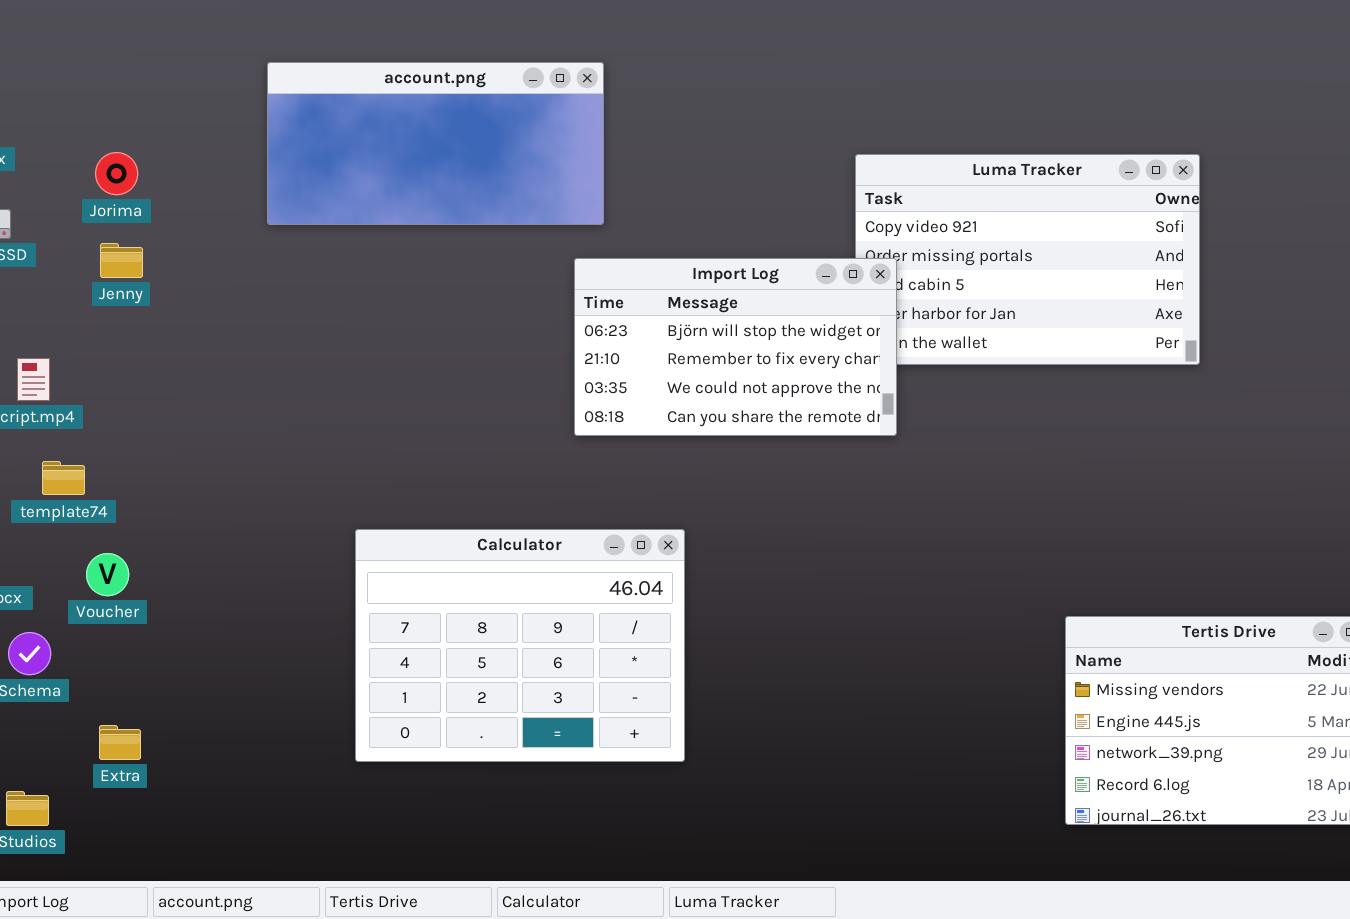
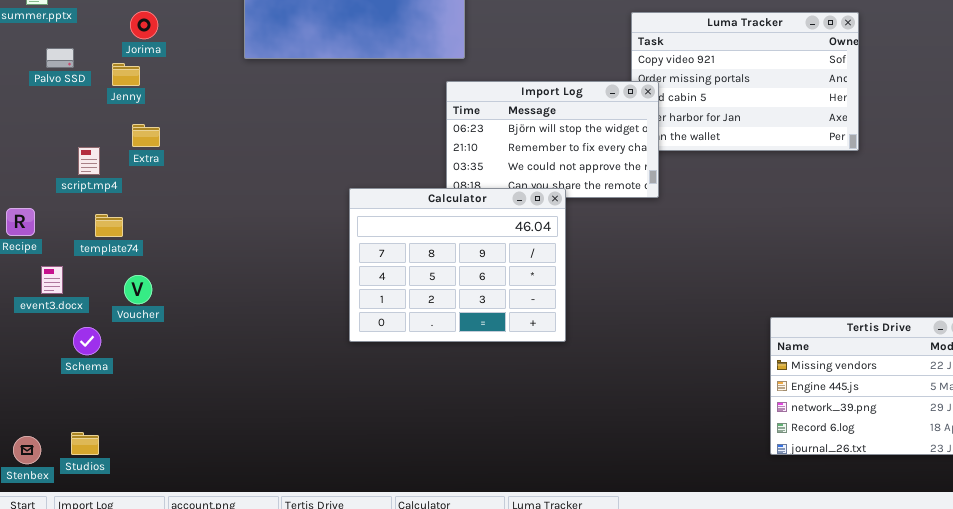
Jenny: [100,243,143,278] -> [112,63,140,86], moved
Calculator: [355,529,685,762] -> [349,188,566,342], moved
Extra: [99,725,141,760] -> [132,124,160,147], moved

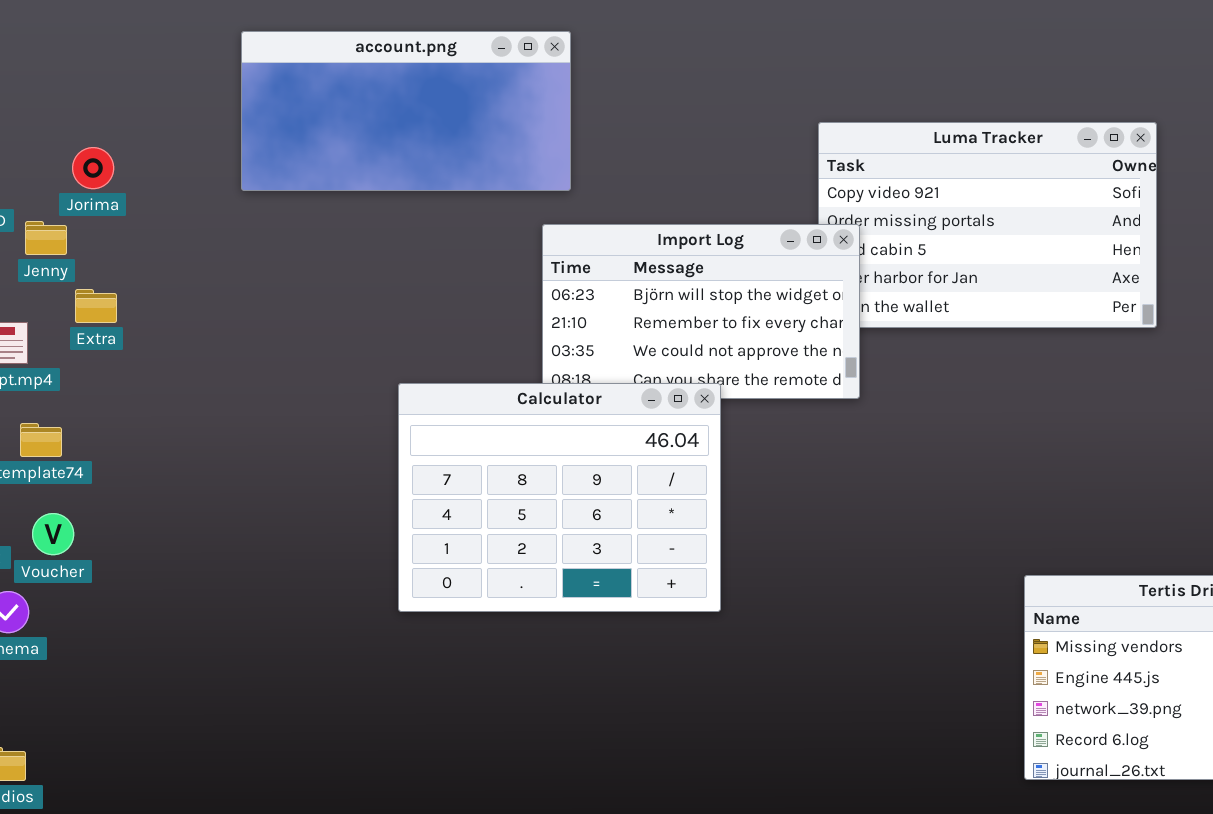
Jorima: [130,11,158,39] -> [72,147,114,189], moved
Jenny: [112,63,140,86] -> [25,221,67,255], moved
Voucher: [124,275,152,304] -> [32,513,74,555], moved

